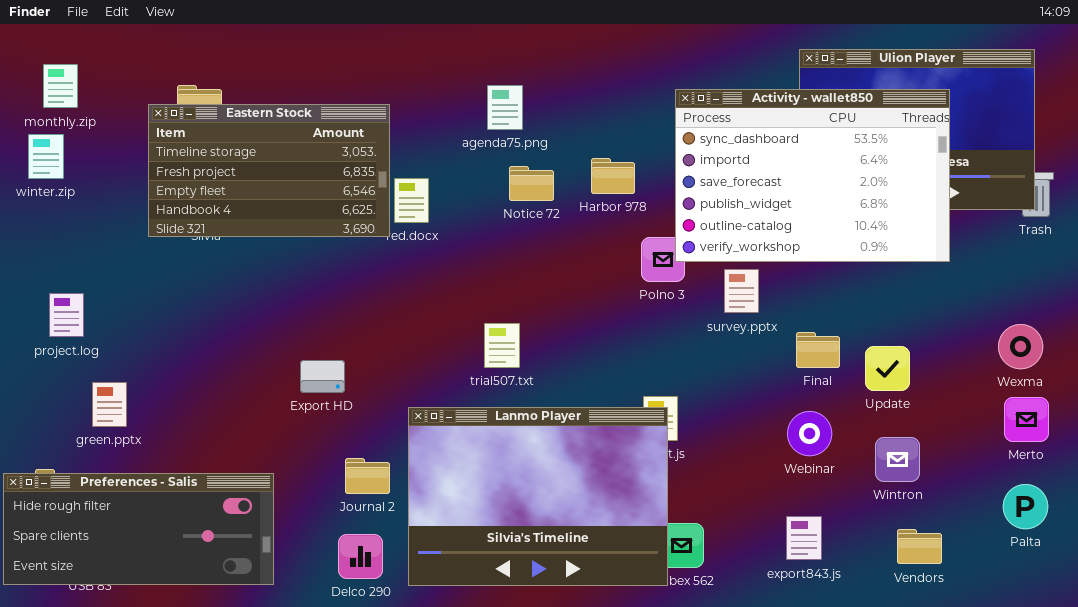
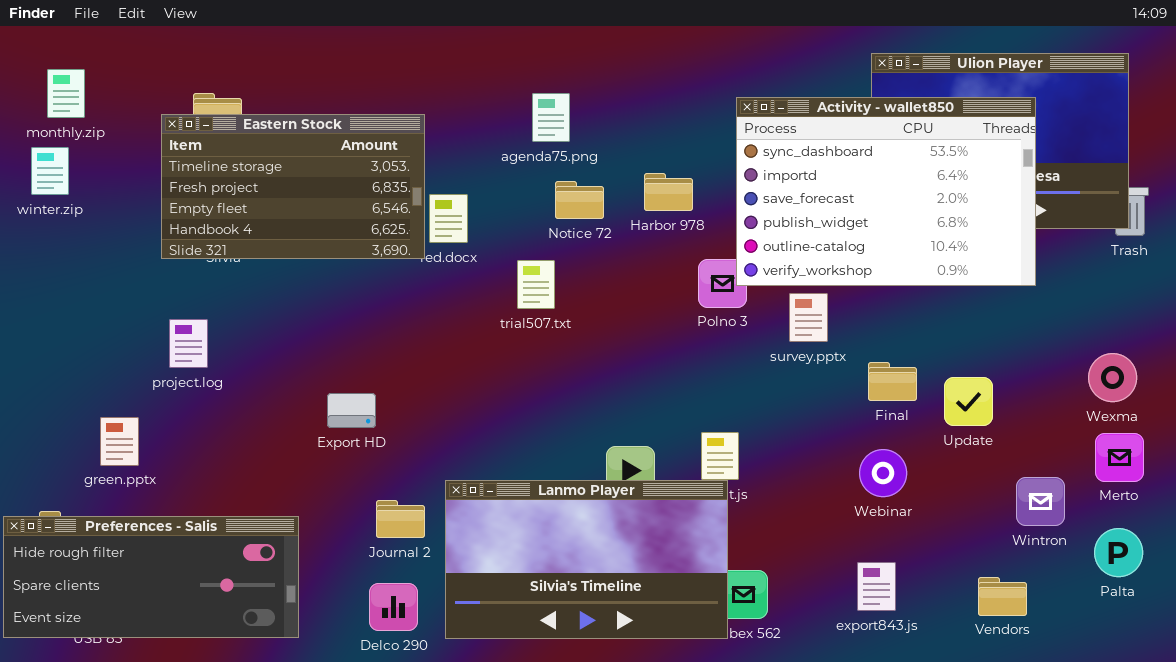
project.log: [49,293,84,337] -> [169,319,208,368], moved
trial507.txt: [484,323,520,368] -> [517,260,555,309], moved
Lanmo Player: [408,407,668,586] -> [445,480,728,639], resized
Wintron: [875,437,920,482] -> [1016,477,1065,526], moved

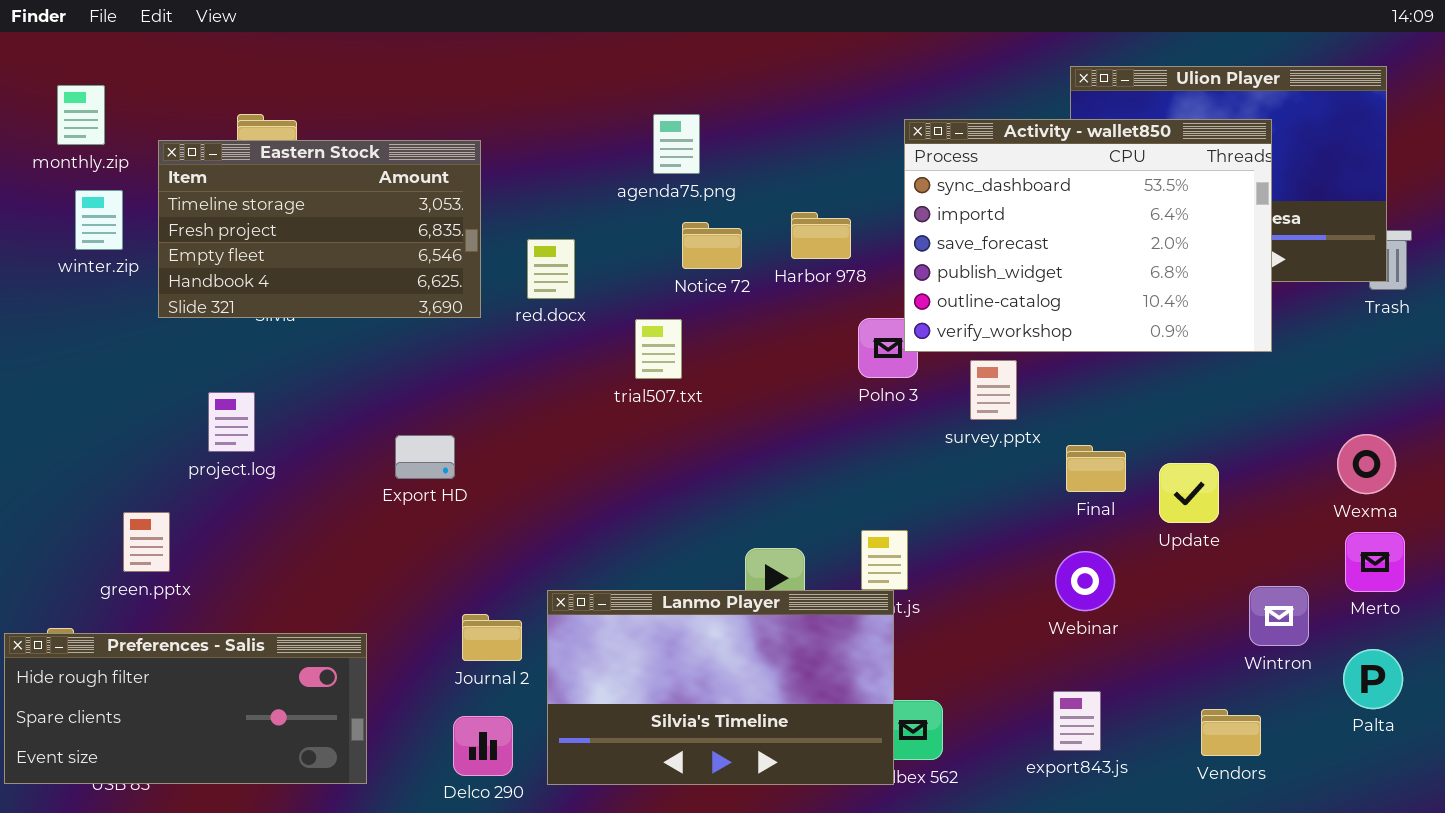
Eastern Stock: [161,114,425,259] -> [158,140,481,318], moved
winter.zip: [31,147,69,195] -> [75,190,123,250], moved
Export HD: [327,393,376,428] -> [395,435,455,479], moved

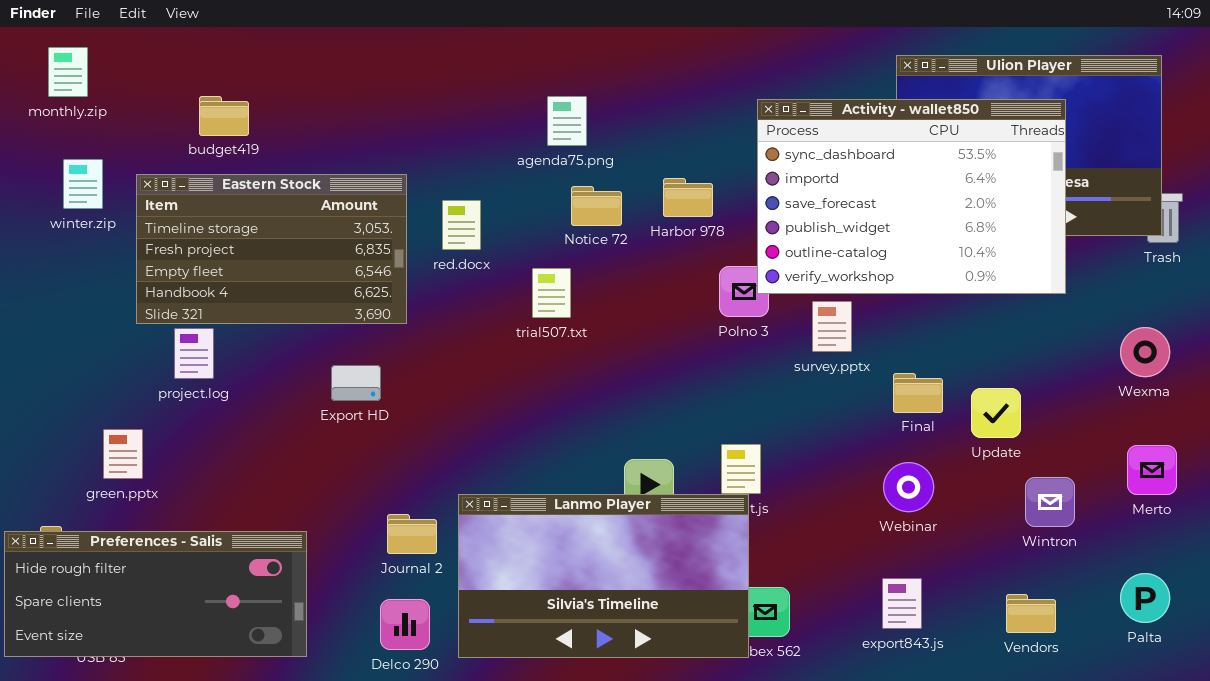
monthly.zip: [57,85,105,145] -> [48,47,88,97], moved
Eastern Stock: [158,140,481,318] -> [136,174,407,324], moved
Wexma: [1337,434,1396,494] -> [1120,327,1170,377], moved
Wintron: [1249,586,1309,646] -> [1025,477,1075,527], moved
Palta: [1343,649,1403,709] -> [1120,573,1170,623], moved

